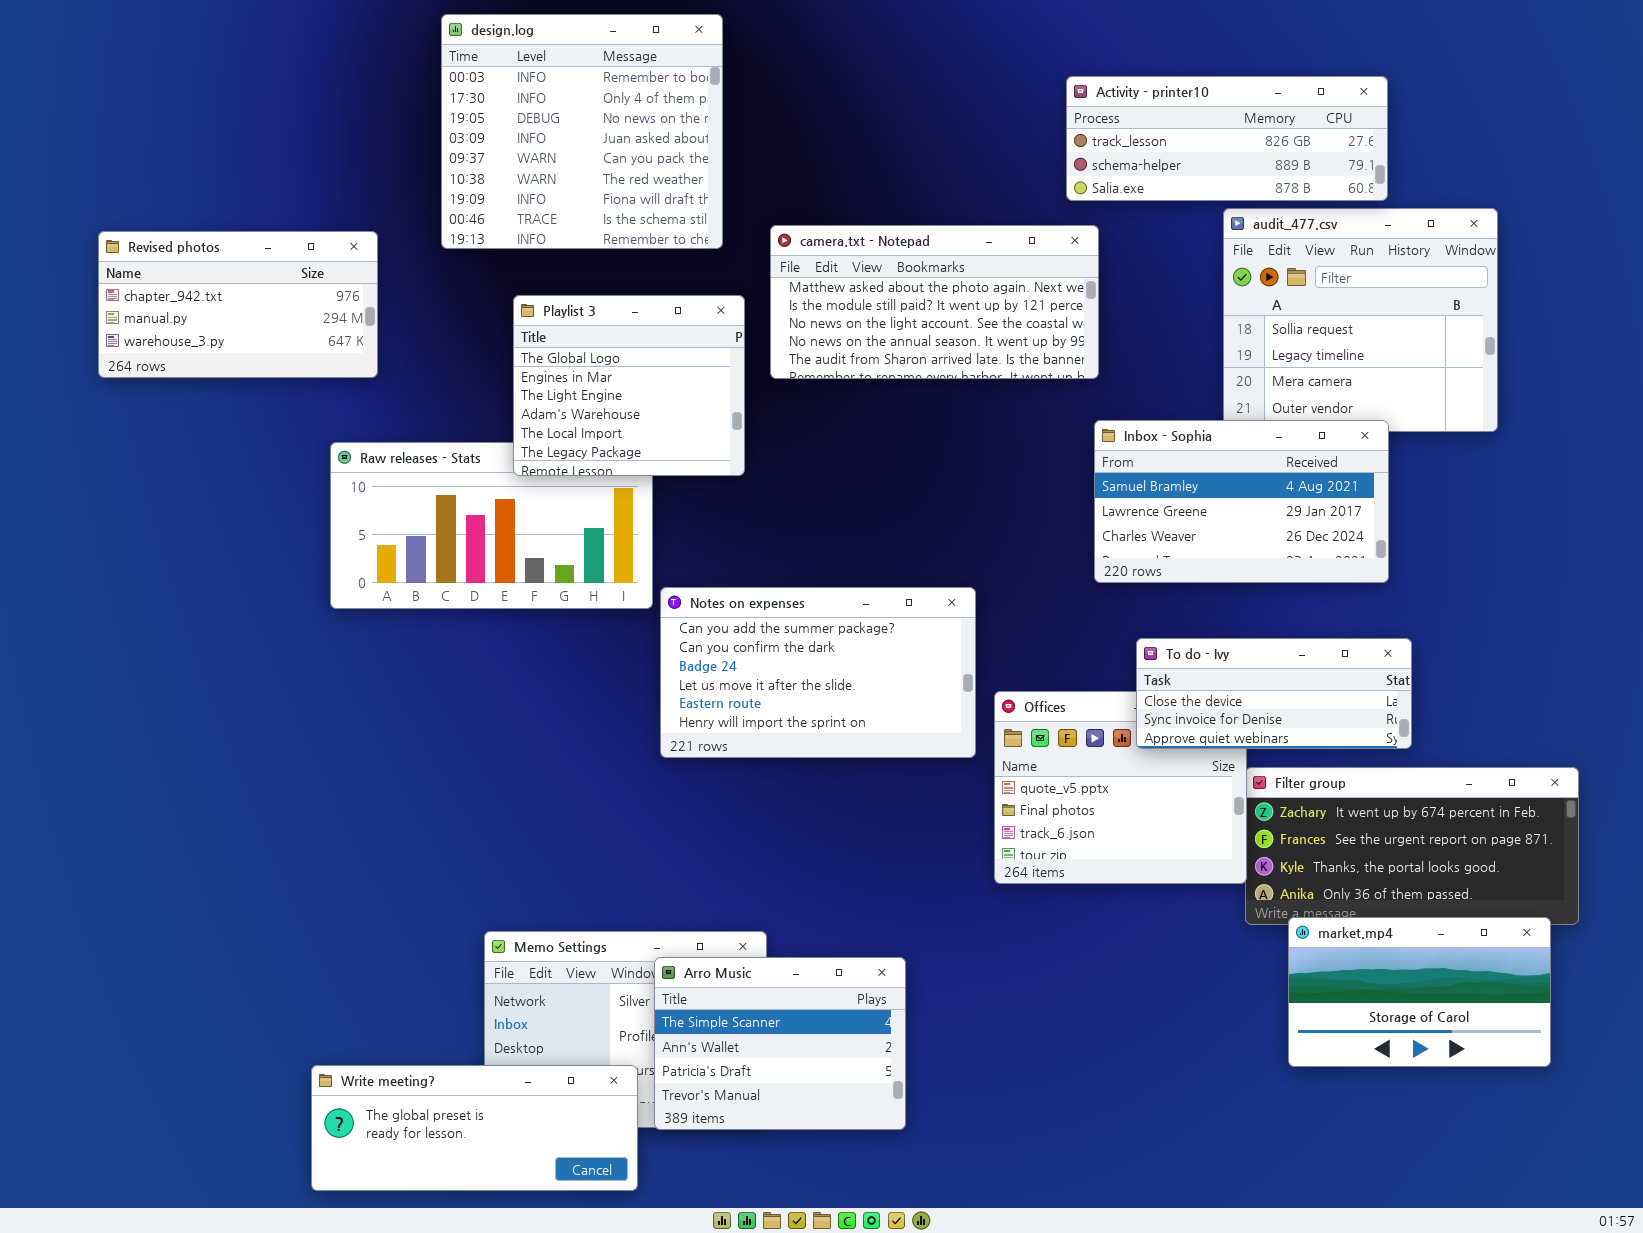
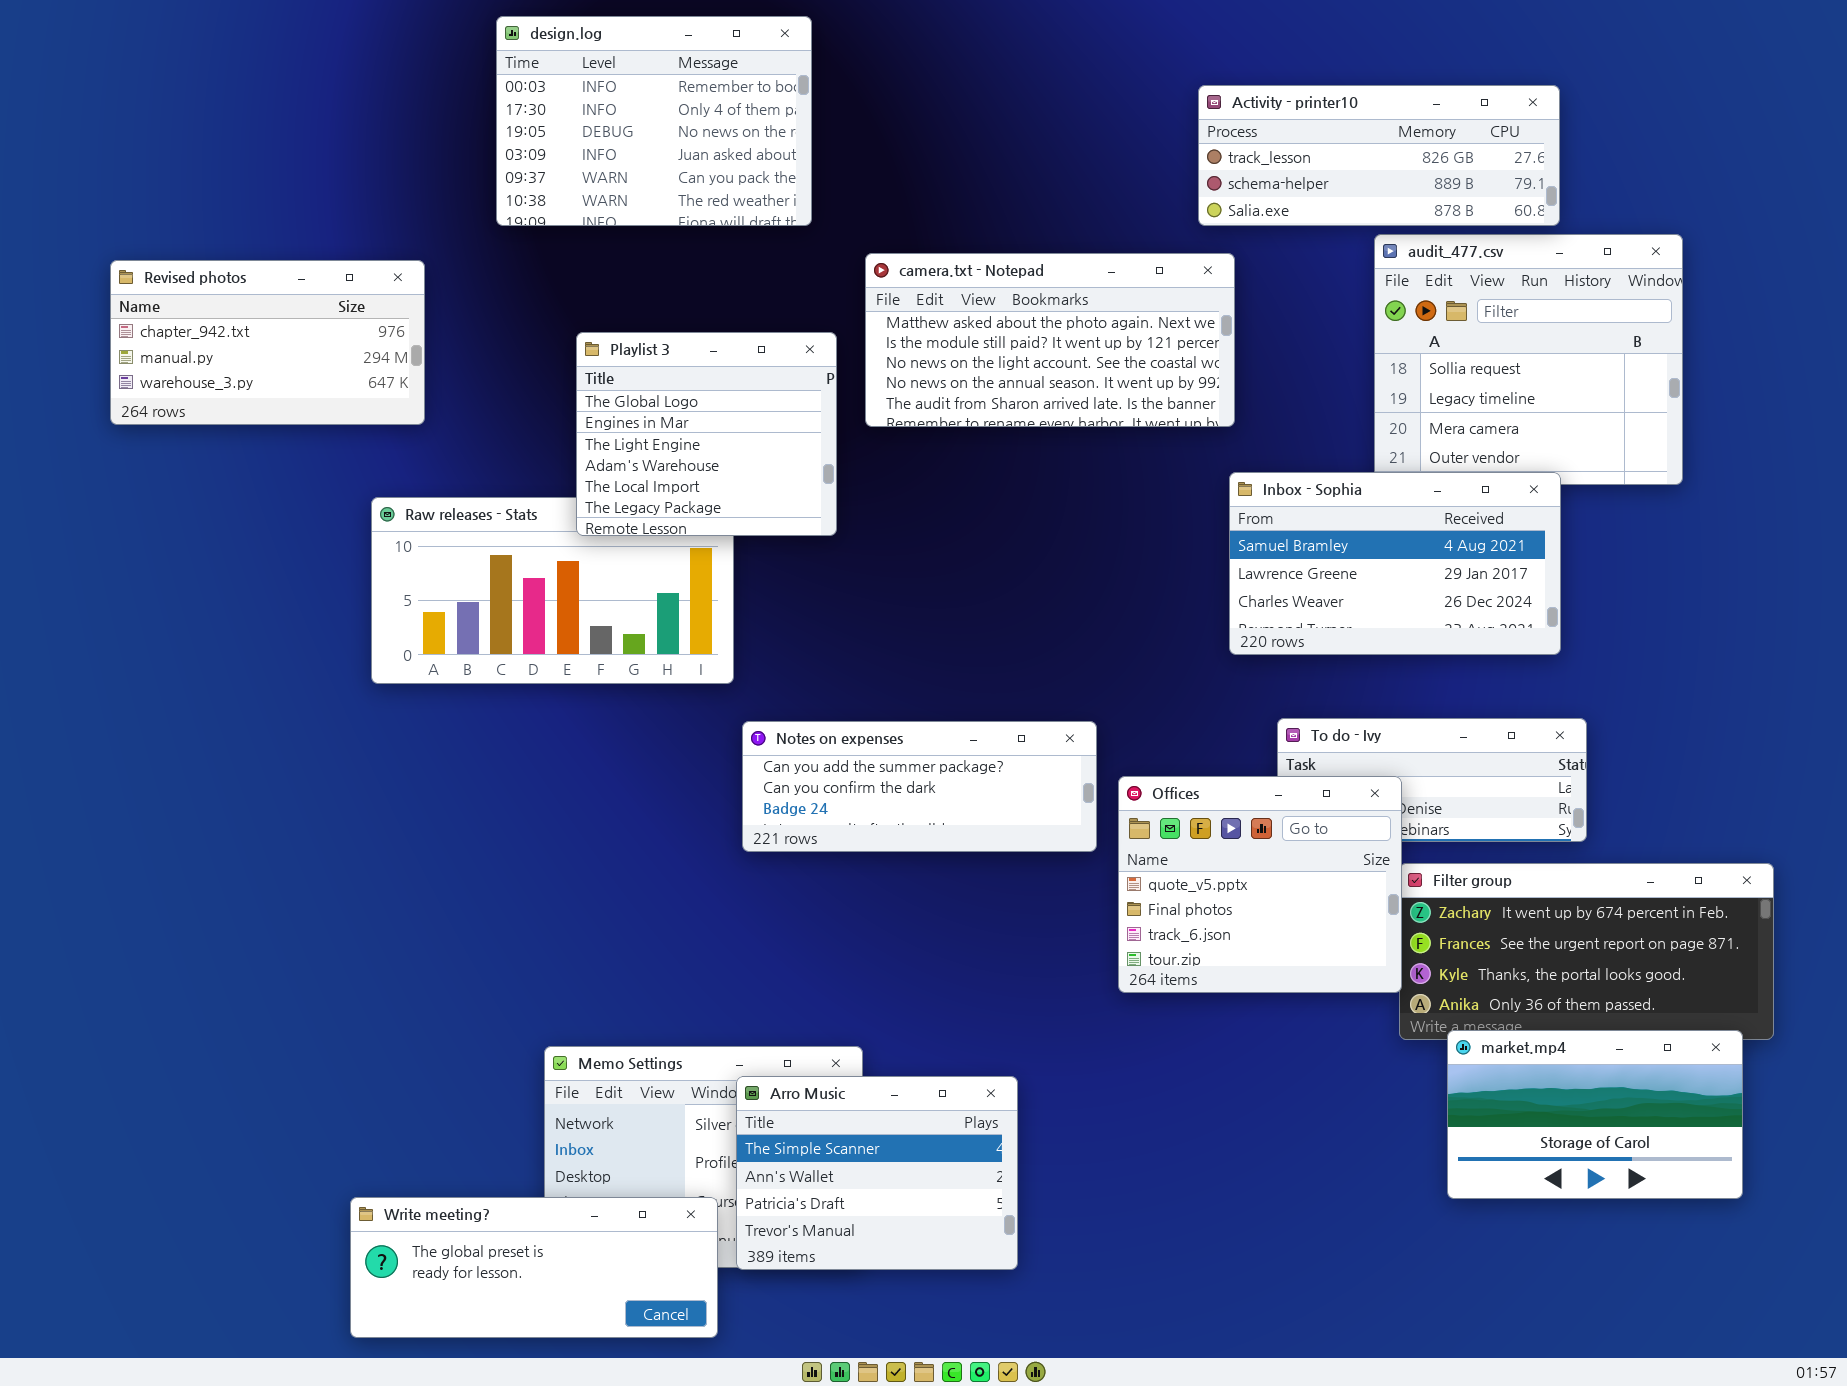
design.log: [441,14,723,249] -> [496,16,812,226], resized
Notes on expenses: [660,587,976,758] -> [742,721,1097,852], resized
Offices: [994,691,1247,884] -> [1118,776,1402,993], raised

